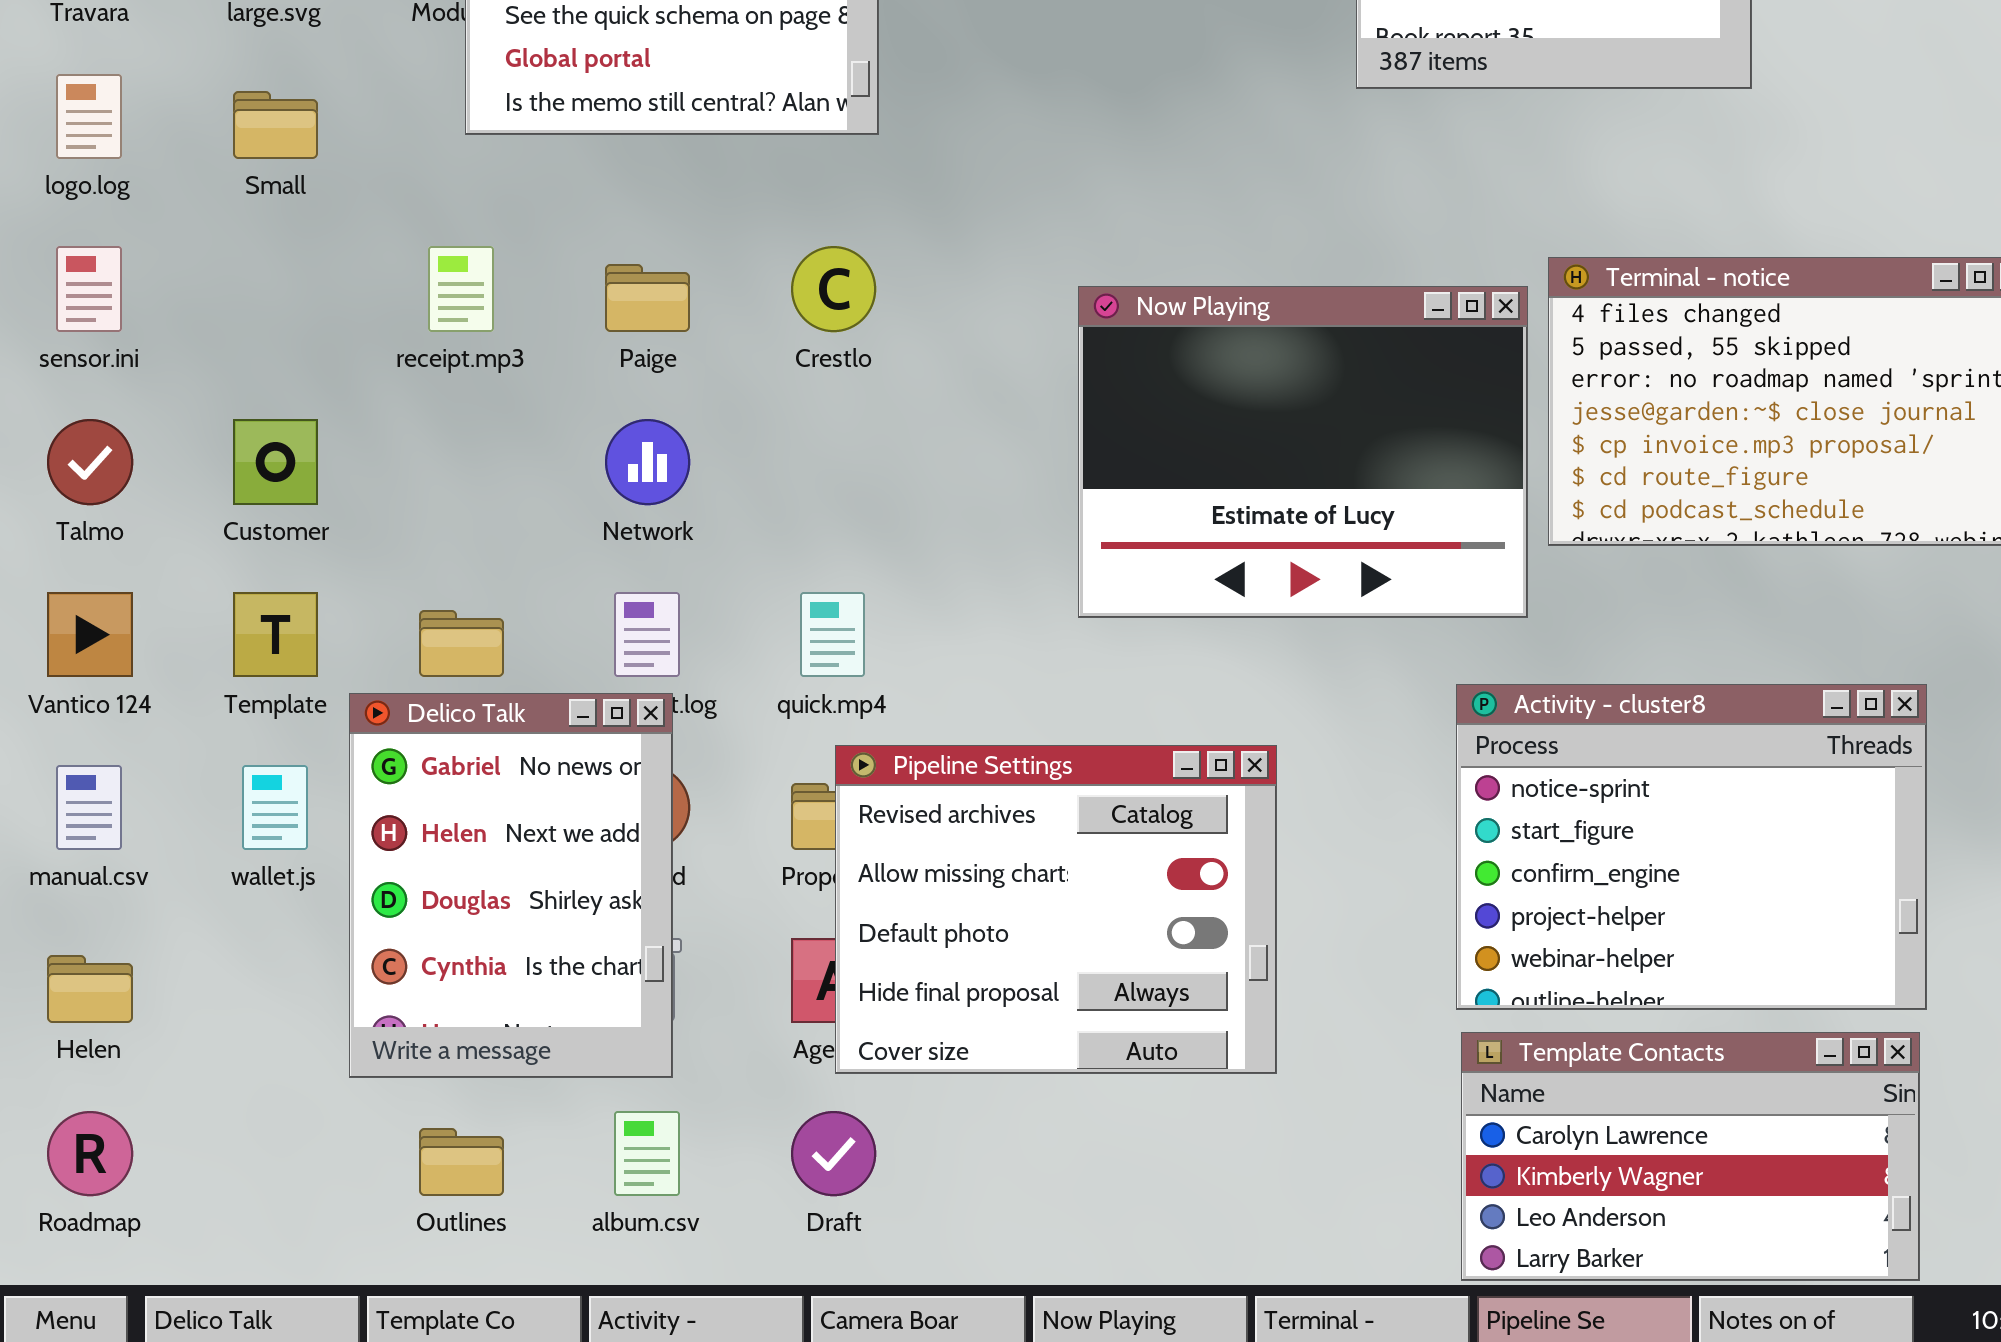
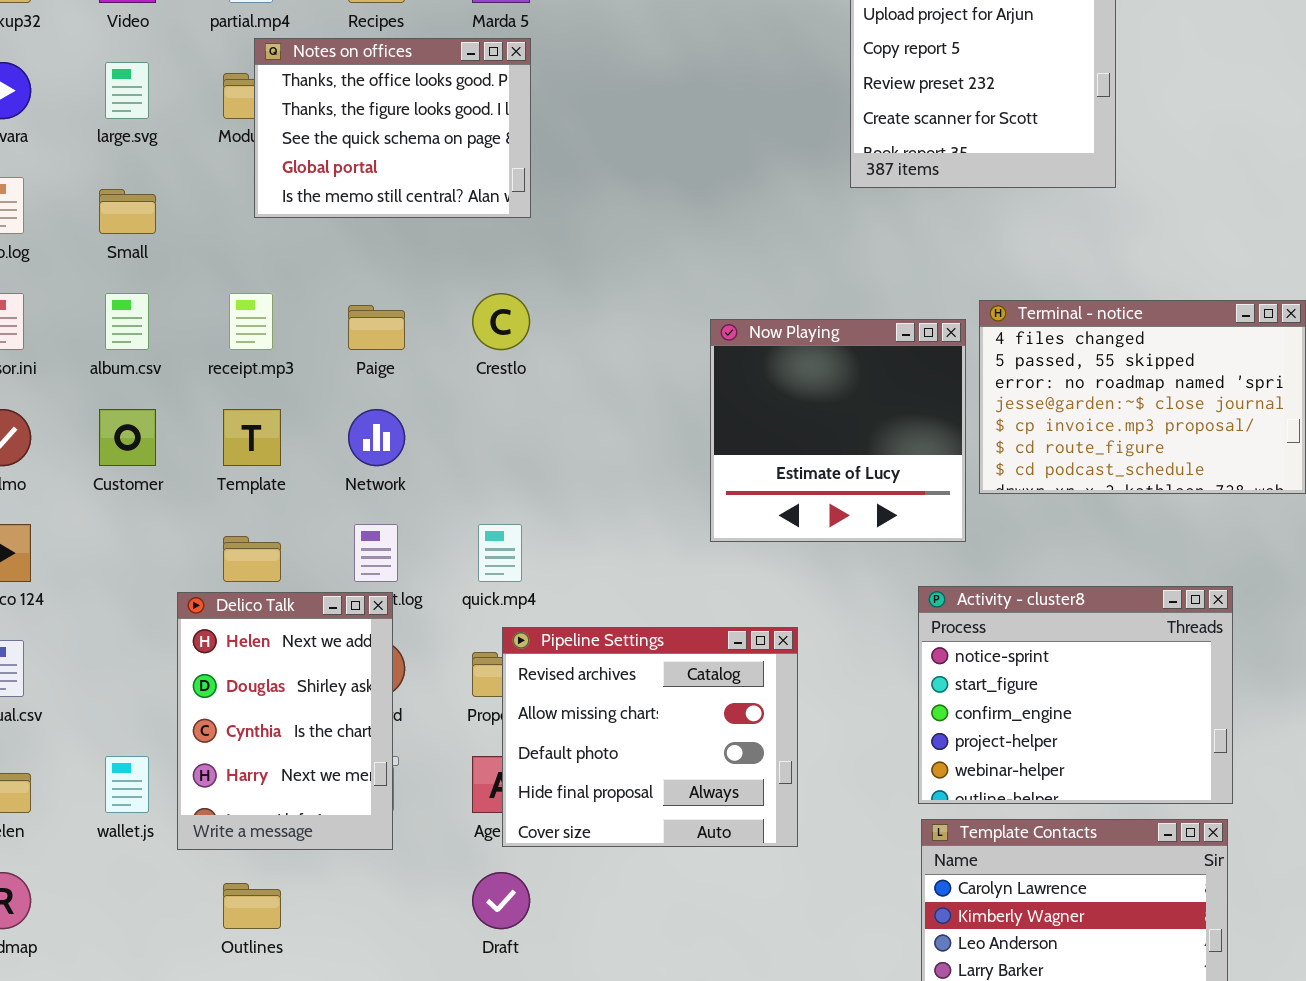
Now Playing: [1078,286,1528,618] -> [710,319,966,542], resized
Template: [233,592,318,677] -> [223,409,281,466], moved
Delico Talk: [349,693,673,1078] -> [177,592,393,850], scrolled down 1 row
wallet.js: [242,765,308,850] -> [105,756,149,813], moved
album.csv: [614,1111,680,1196] -> [105,293,149,350], moved

